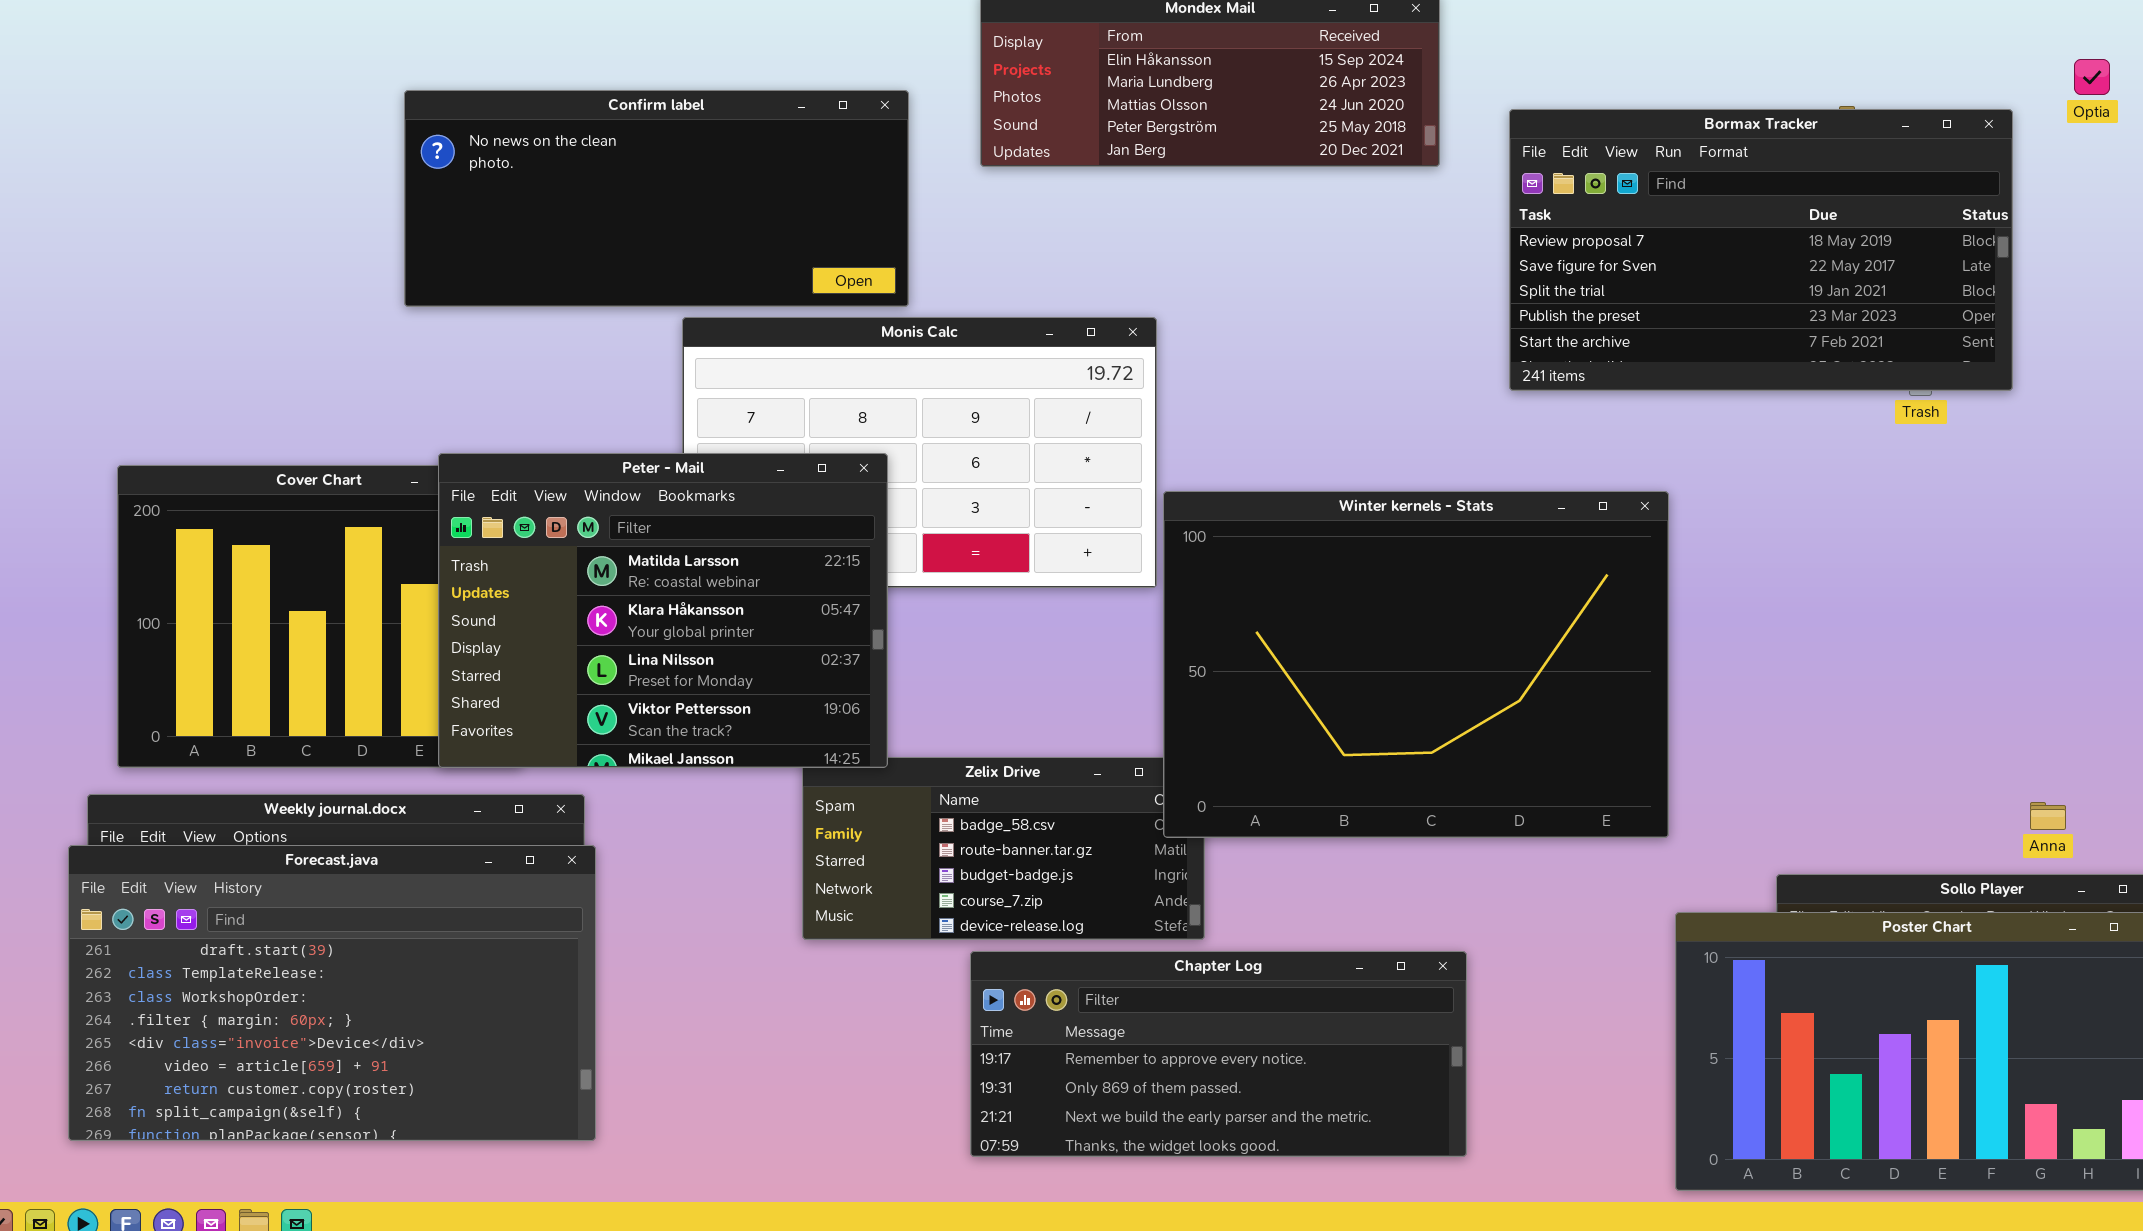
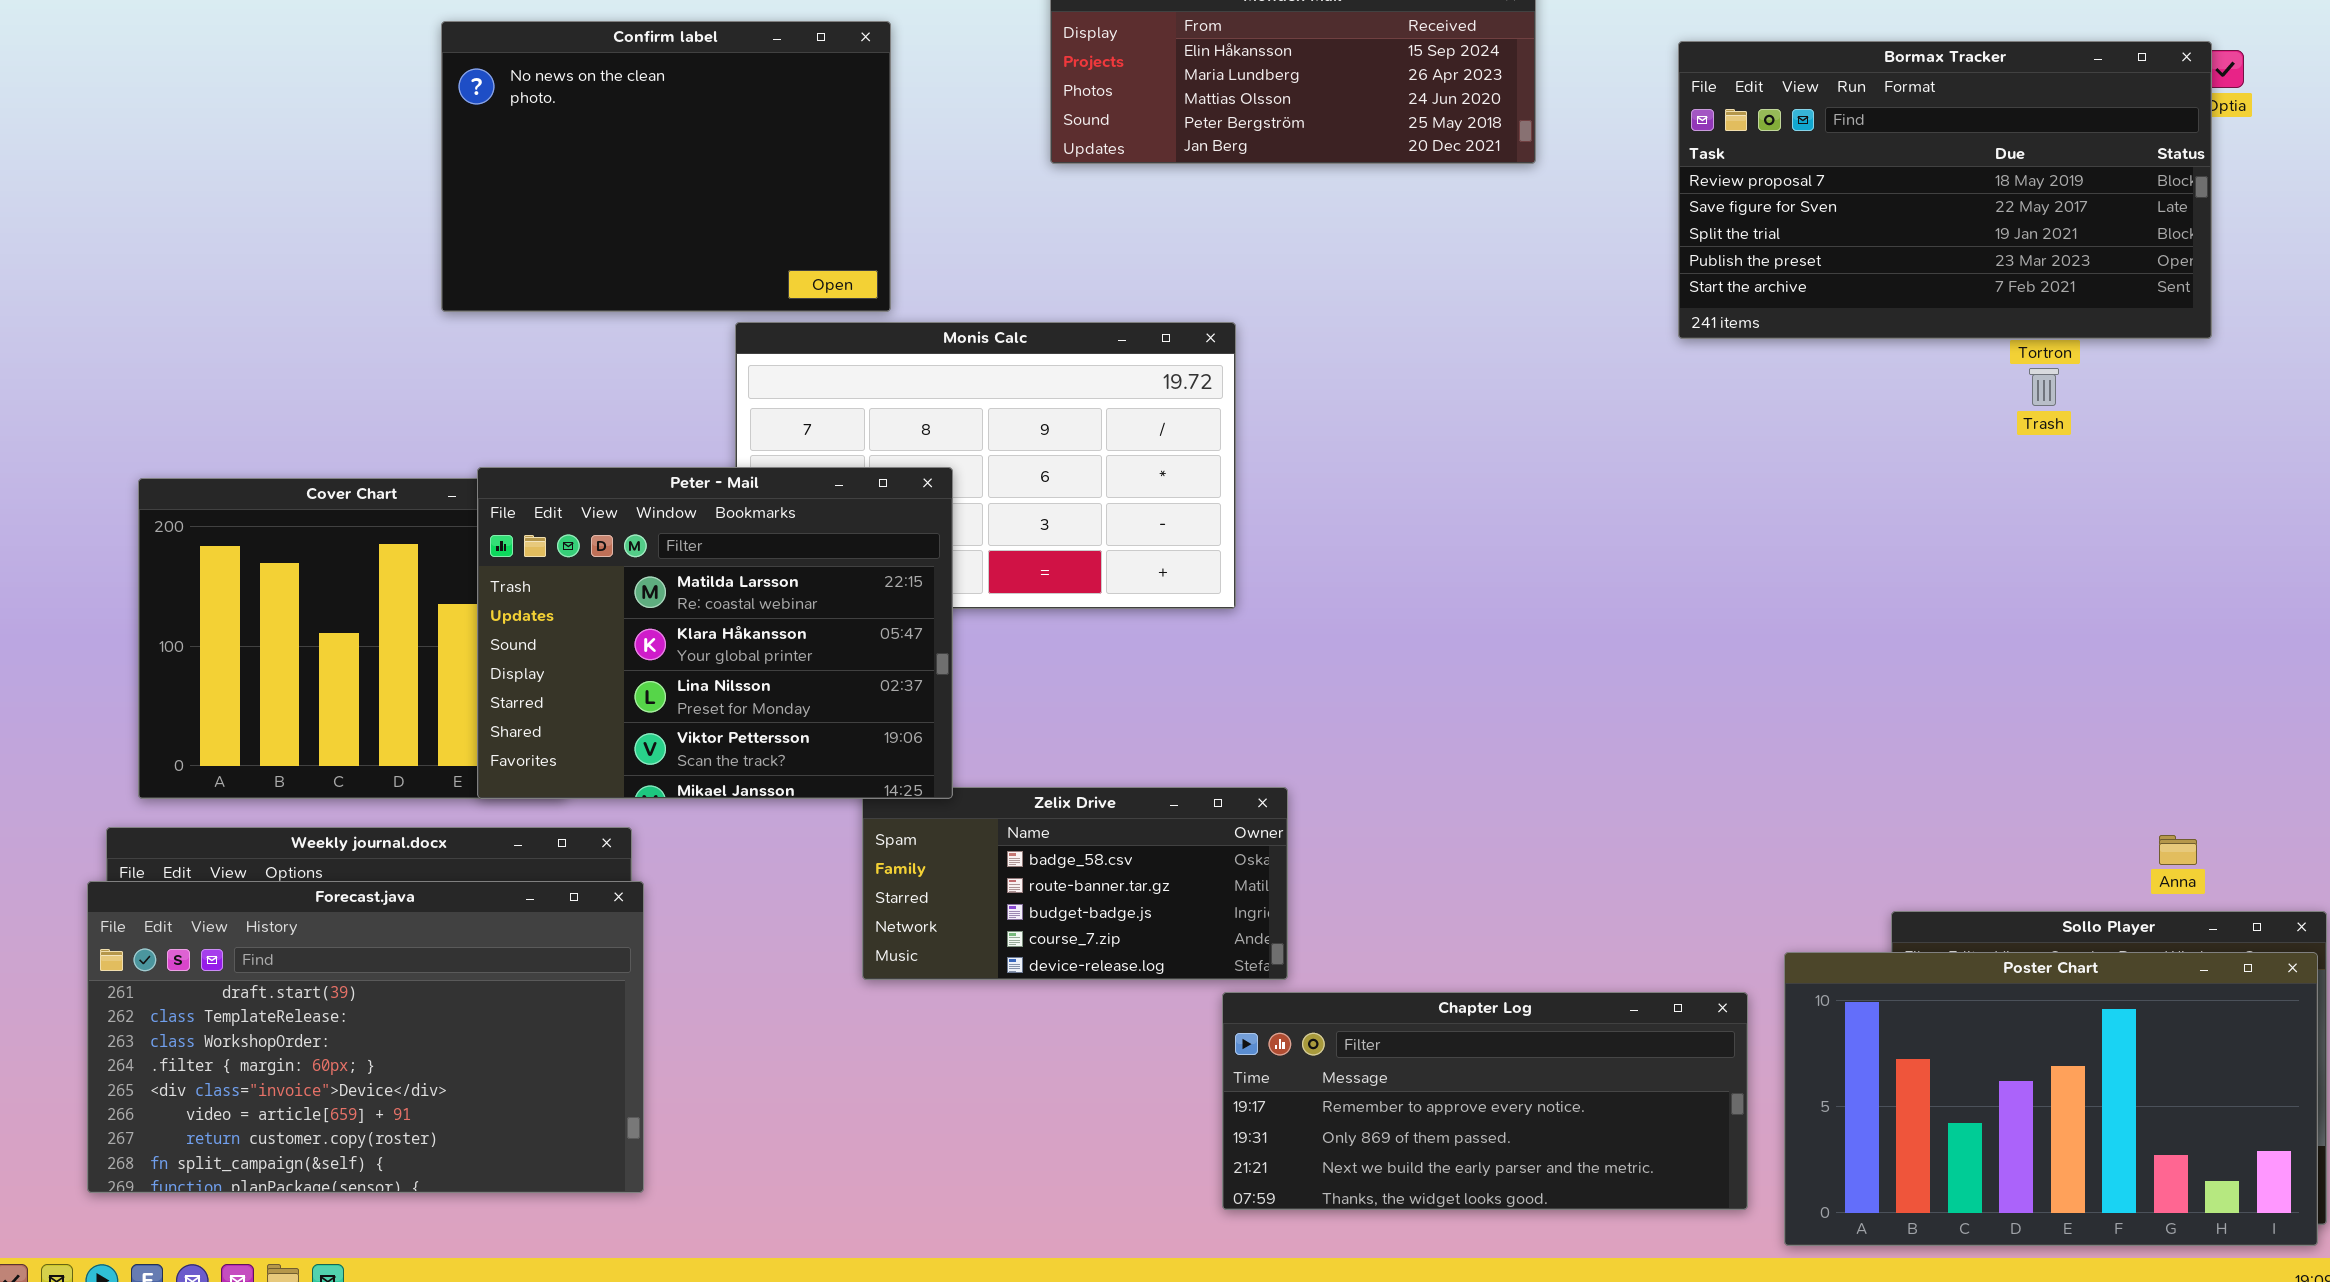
Confirm label: [404,90,909,307] -> [441,21,891,312], resized
Bormax Tracker: [1509,109,2013,391] -> [1678,41,2212,339], moved
Winter kernels - Stats: [1163,491,1669,838] -> none, closed
Chapter Log: [970,951,1467,1157] -> [1222,992,1748,1210], moved

